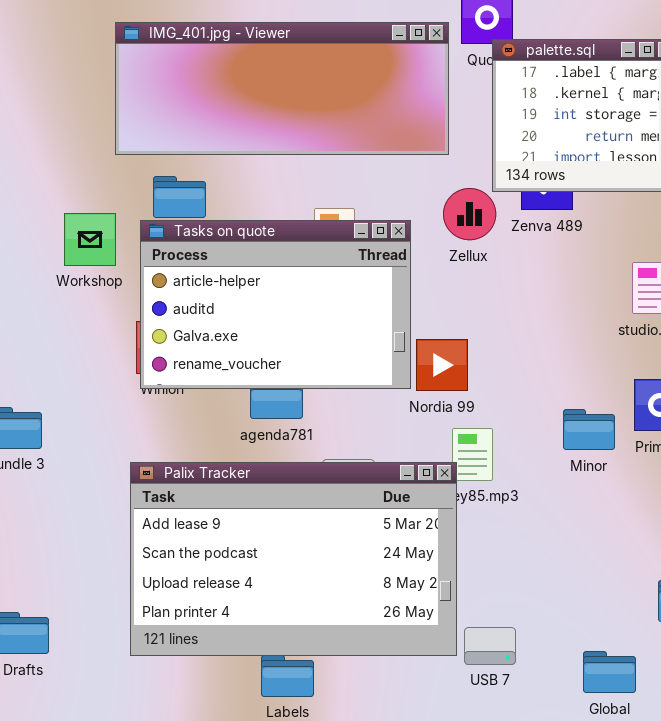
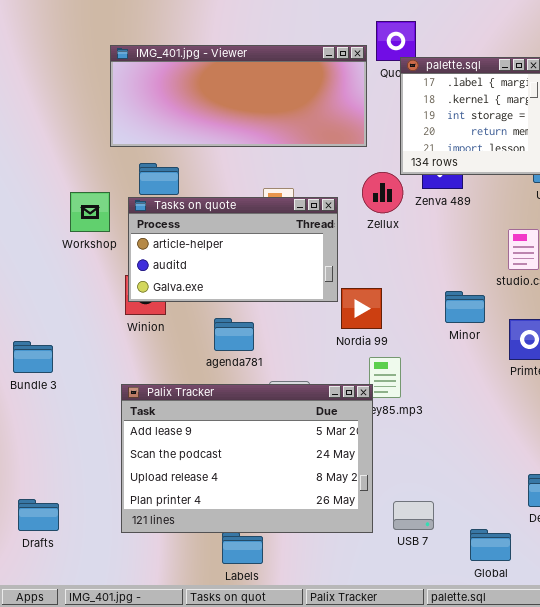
Tasks on quote: [140,220,411,389] -> [128,197,338,302], resized
Minor: [563,409,615,450] -> [445,291,485,323], moved
USB 7: [464,627,516,665] -> [393,501,434,530], moved

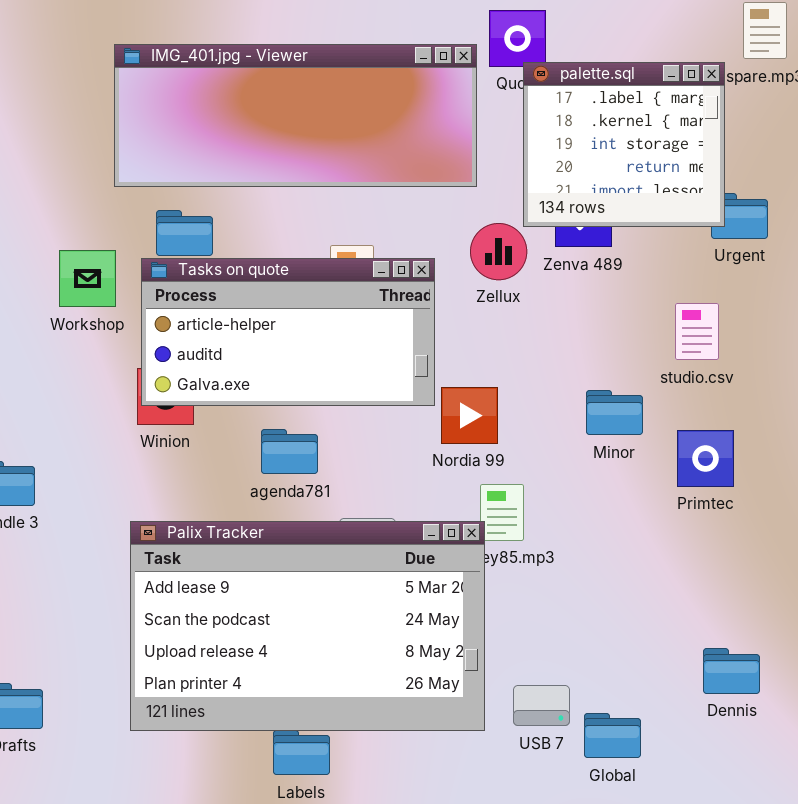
Global: [470,529,511,561] -> [584,713,641,758], moved

